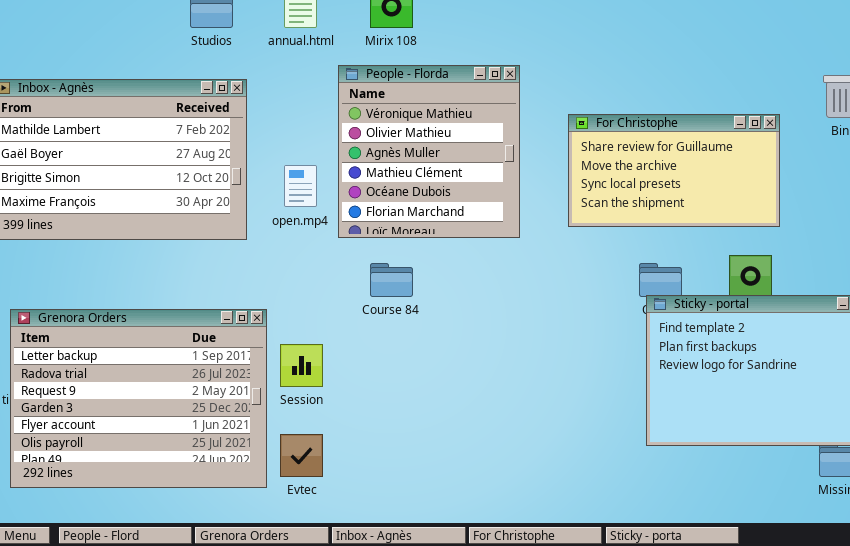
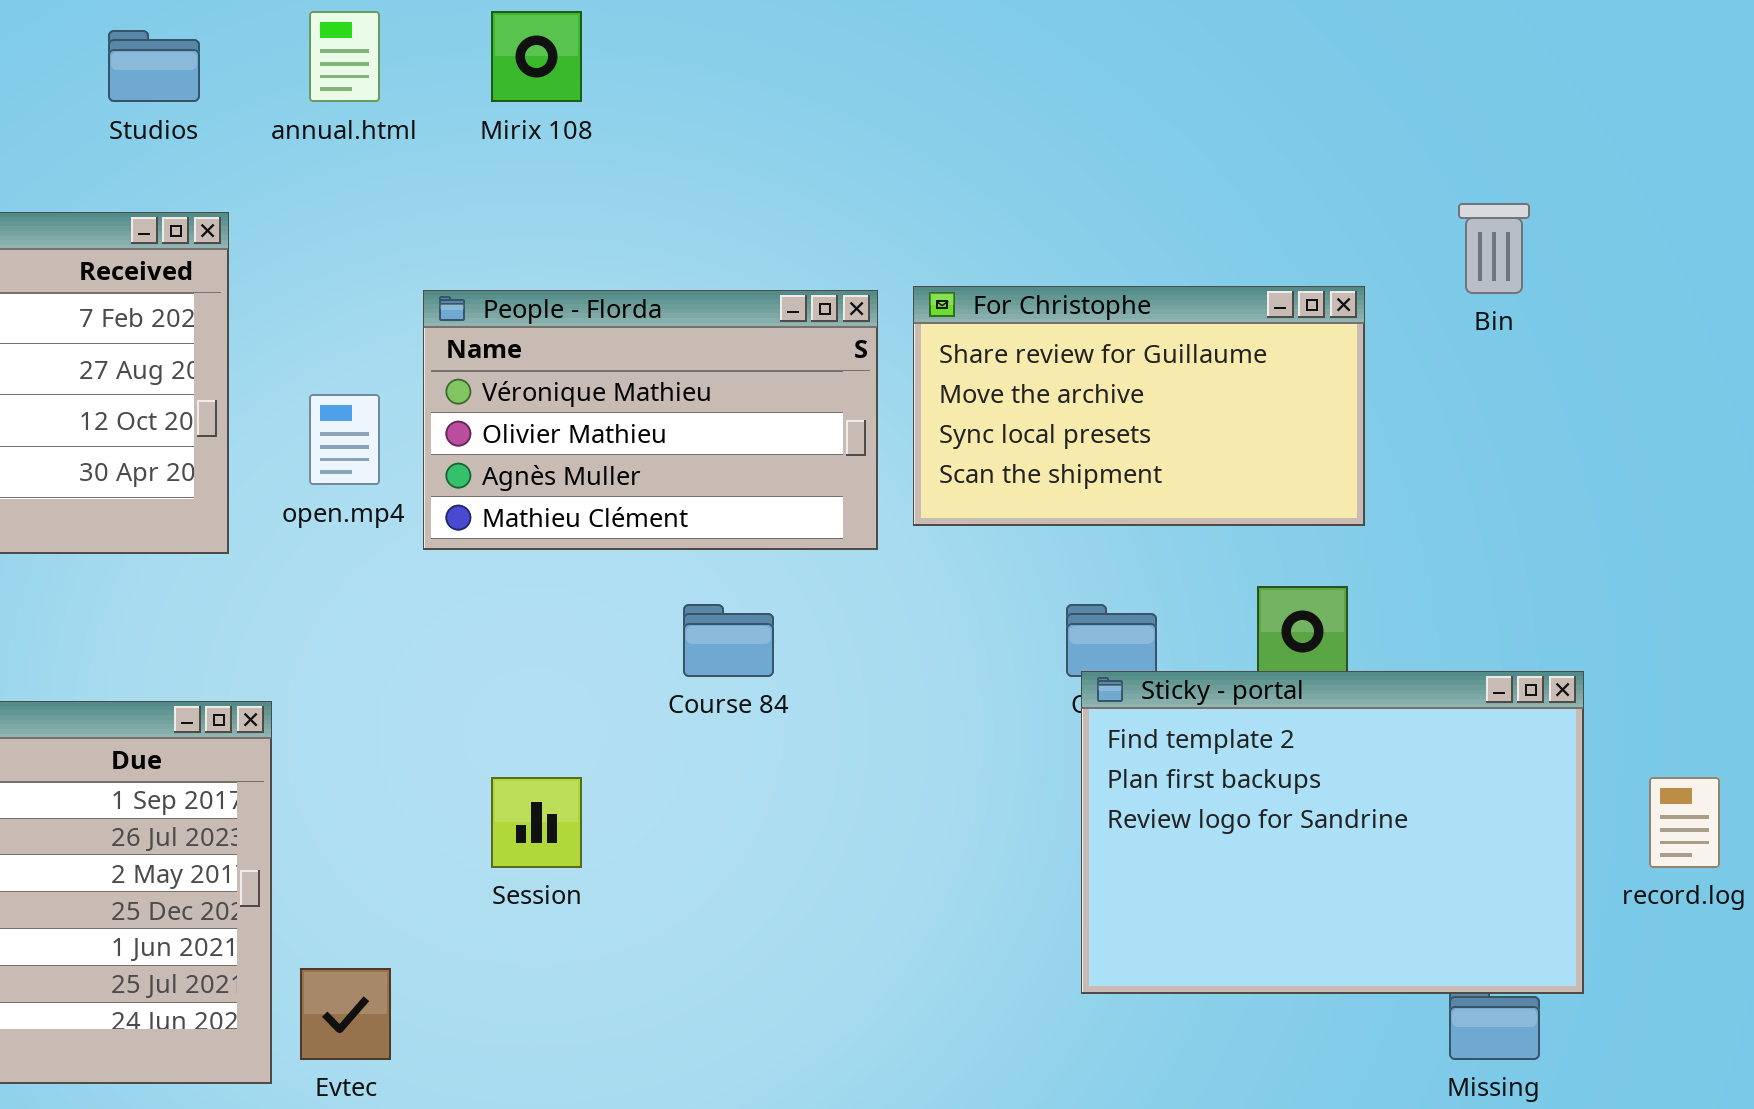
People - Florda: [338,65,520,238] -> [423,290,878,550], resized
Course 84: [370,263,413,297] -> [683,604,774,677], moved
Session: [280,344,323,387] -> [491,777,582,868], moved

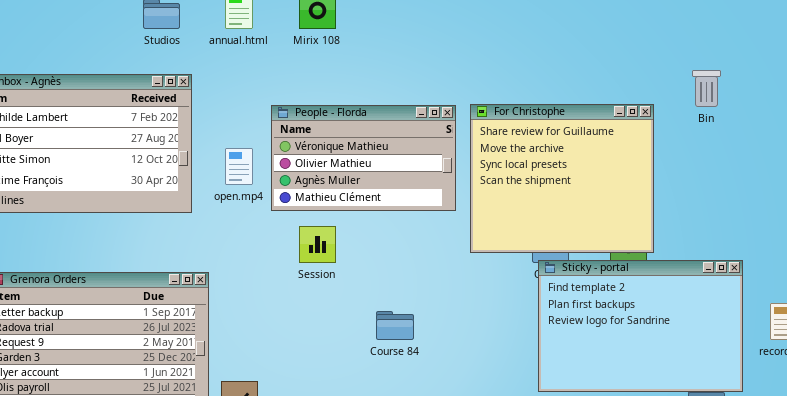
For Christophe: [913,286,1365,526] -> [470,104,654,253], resized
Course 84: [683,604,774,677] -> [376,311,414,340], moved
Session: [491,777,582,868] -> [299,226,336,263], moved

